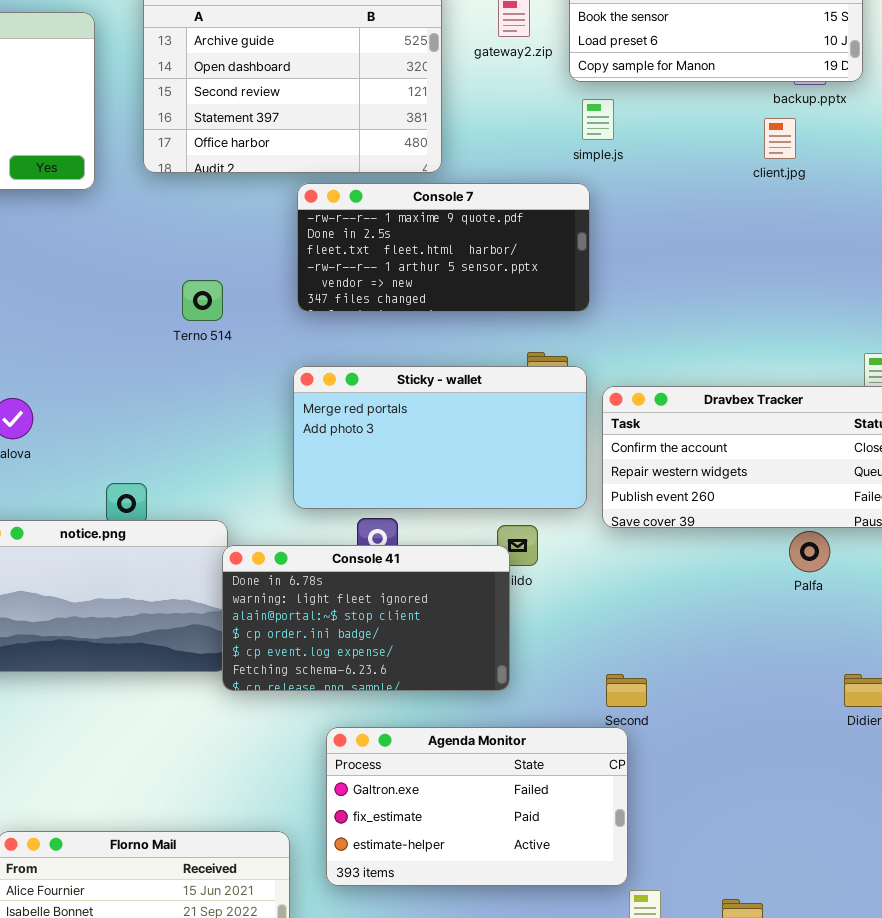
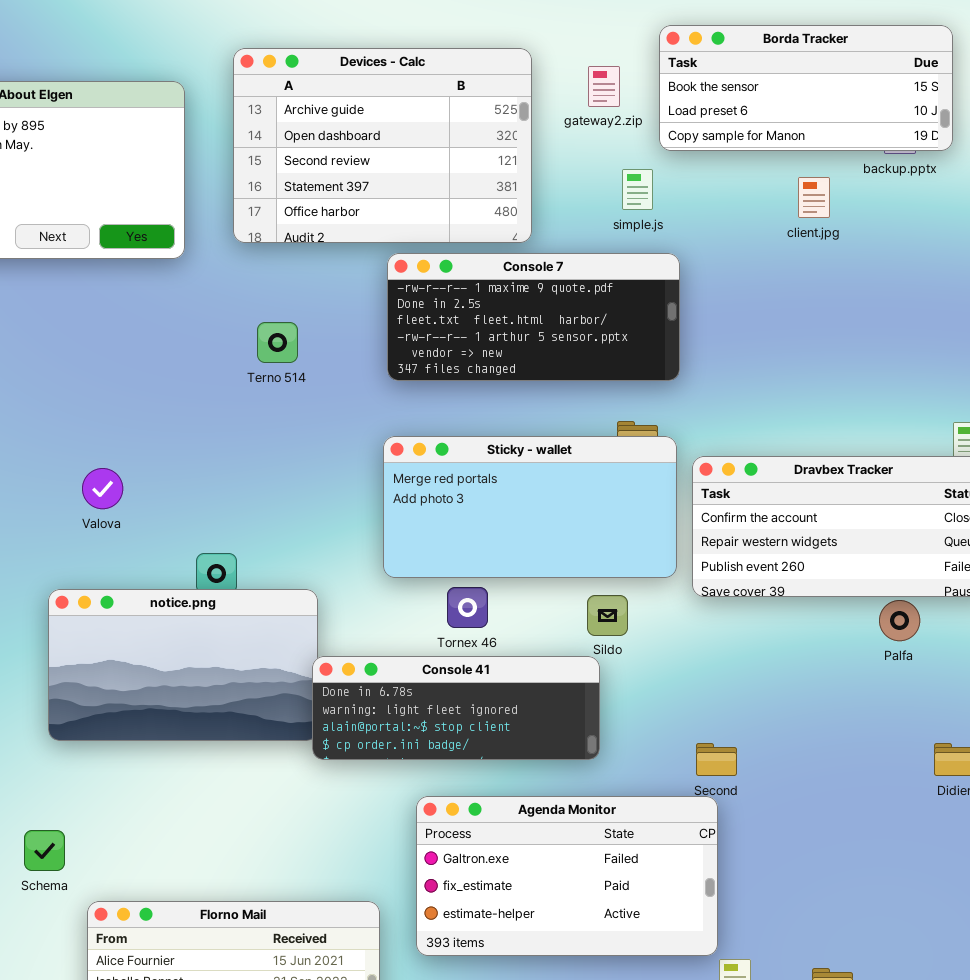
simple.js: [582,99,614,140] -> [622,169,653,210], moved
client.jpg: [764,118,796,159] -> [798,177,830,218], moved
Terno 514: [182,280,223,321] -> [257,322,298,363], moved
Console 41: [222,545,510,691] -> [312,656,600,760], resized

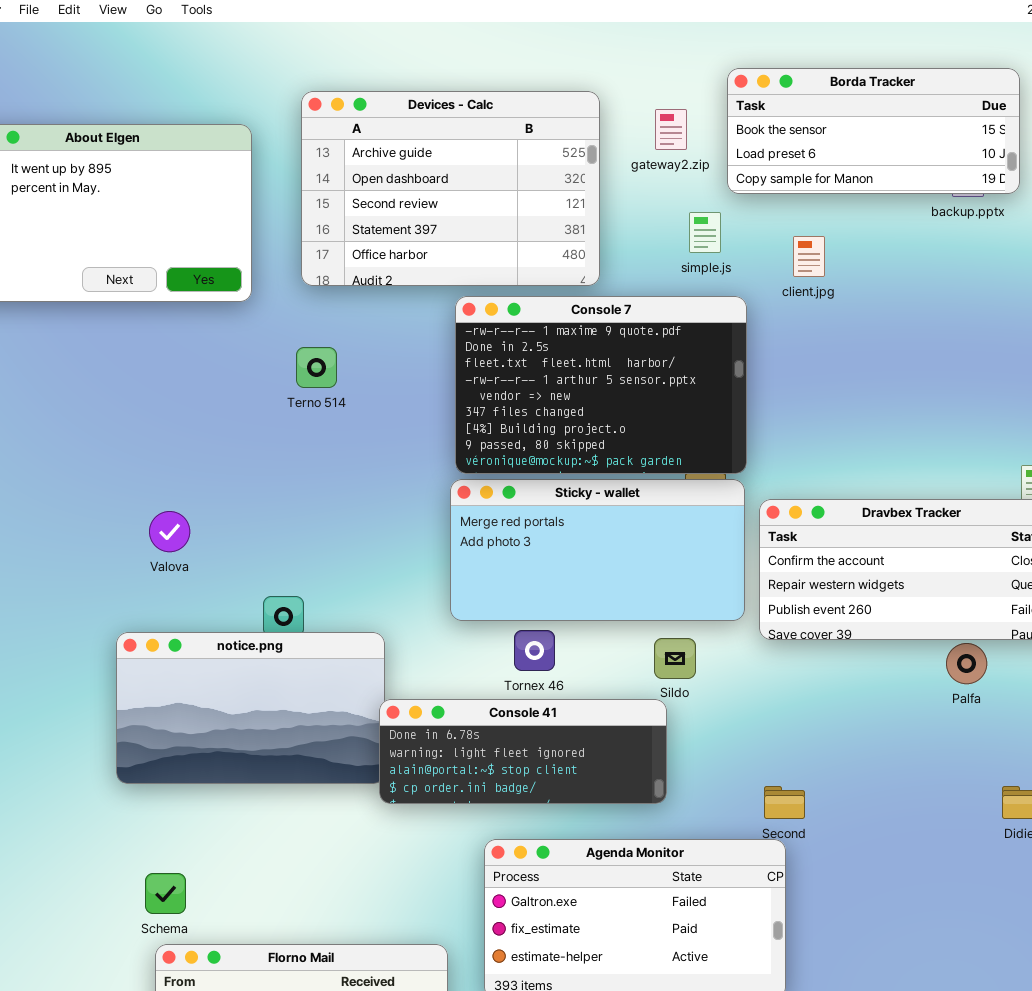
client.jpg: [798,177,830,218] -> [793,236,825,277], moved
Console 7: [387,253,680,381] -> [455,296,747,474], resized
Terno 514: [257,322,298,363] -> [296,347,337,388], moved
Schema: [24,830,65,871] -> [145,873,186,914], moved

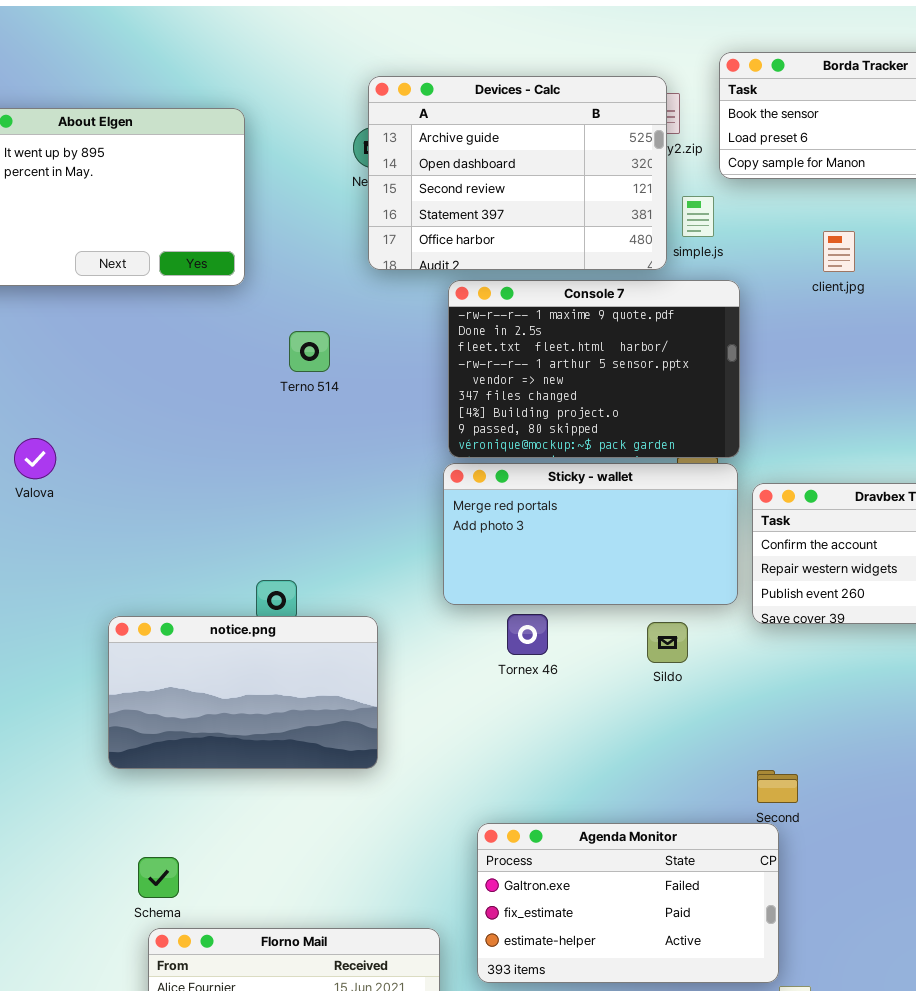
Devices - Calc: [301,91,600,286] -> [368,76,667,270], moved
client.jpg: [793,236,825,277] -> [823,231,855,272], moved
Valova: [149,511,190,552] -> [14,438,56,479], moved
Console 41: [379,699,667,804] -> none, closed

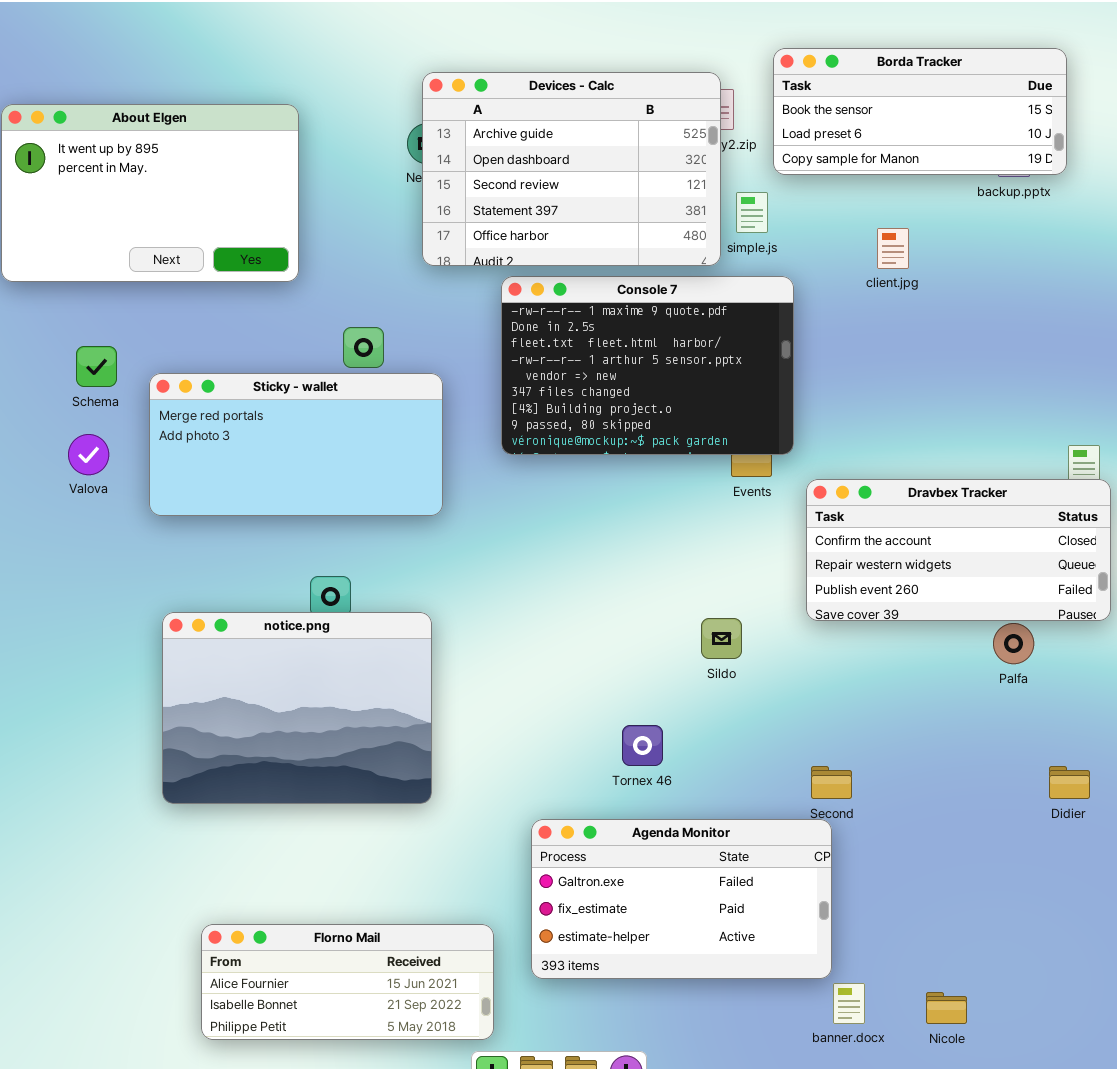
Sticky - wallet: [443,463,738,605] -> [149,373,443,516], moved
Tornex 46: [507,614,548,655] -> [622,725,663,766], moved
notice.png: [108,616,378,769] -> [162,612,432,804], resized
Schema: [138,857,179,898] -> [76,346,117,387], moved

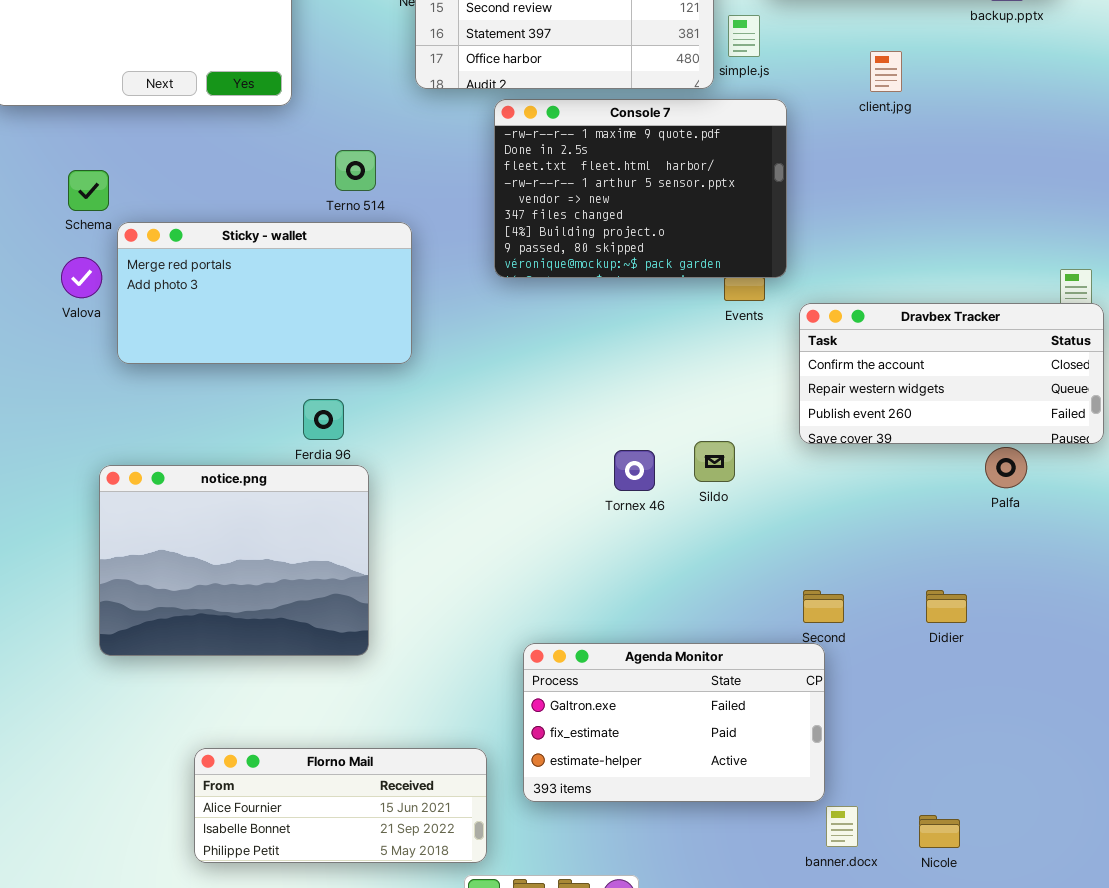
Sticky - wallet: [149,373,443,516] -> [117,222,412,364], moved
notice.png: [162,612,432,804] -> [99,465,369,656], moved
Tornex 46: [622,725,663,766] -> [614,450,655,491], moved
Didier: [1049,766,1090,799] -> [926,590,967,623], moved

